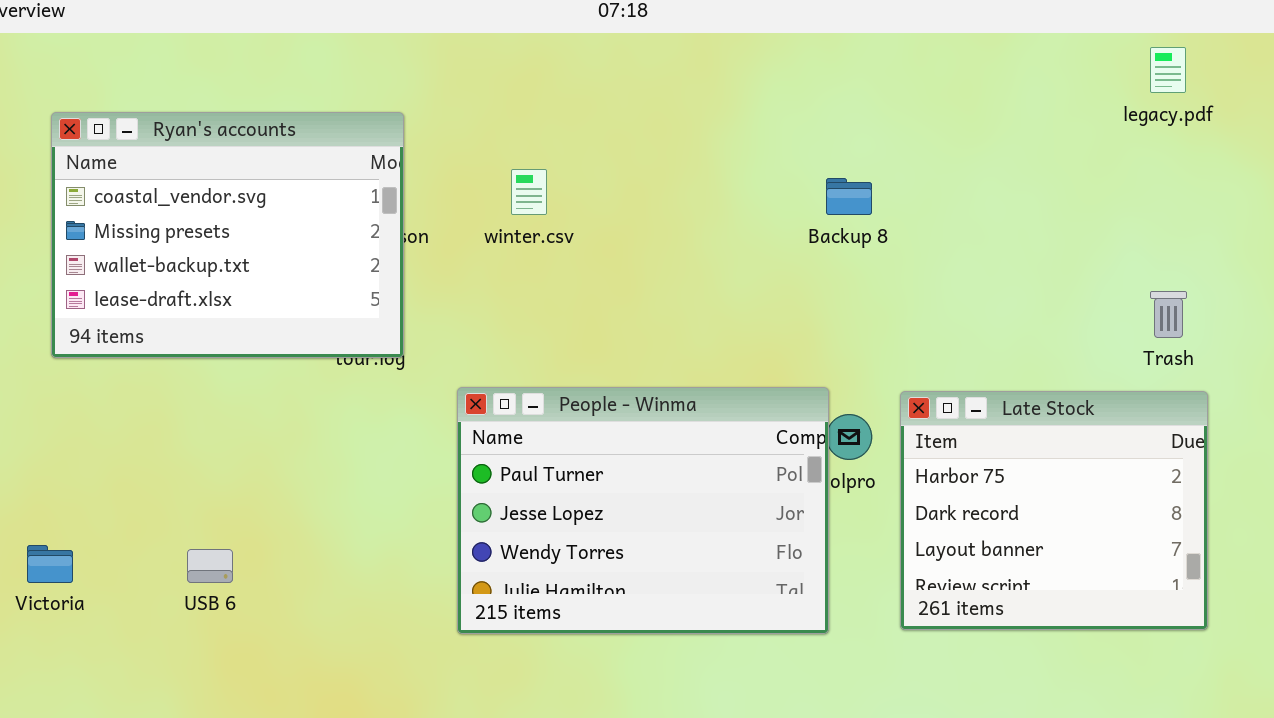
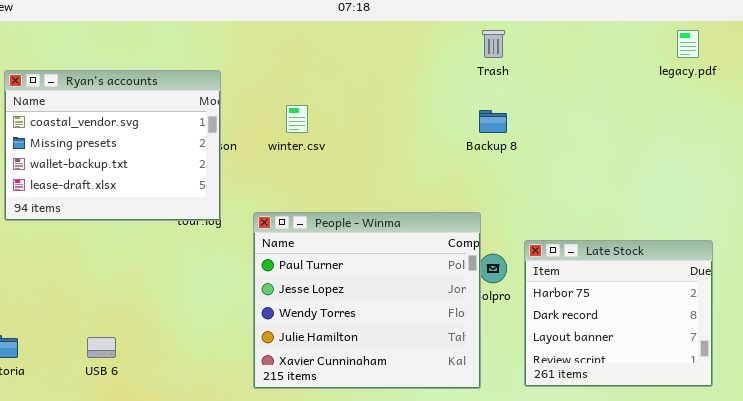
Trash: [1150,291,1187,338] -> [482,30,505,58], moved
People - Winma: [457,387,829,634] -> [253,212,481,389], resized

